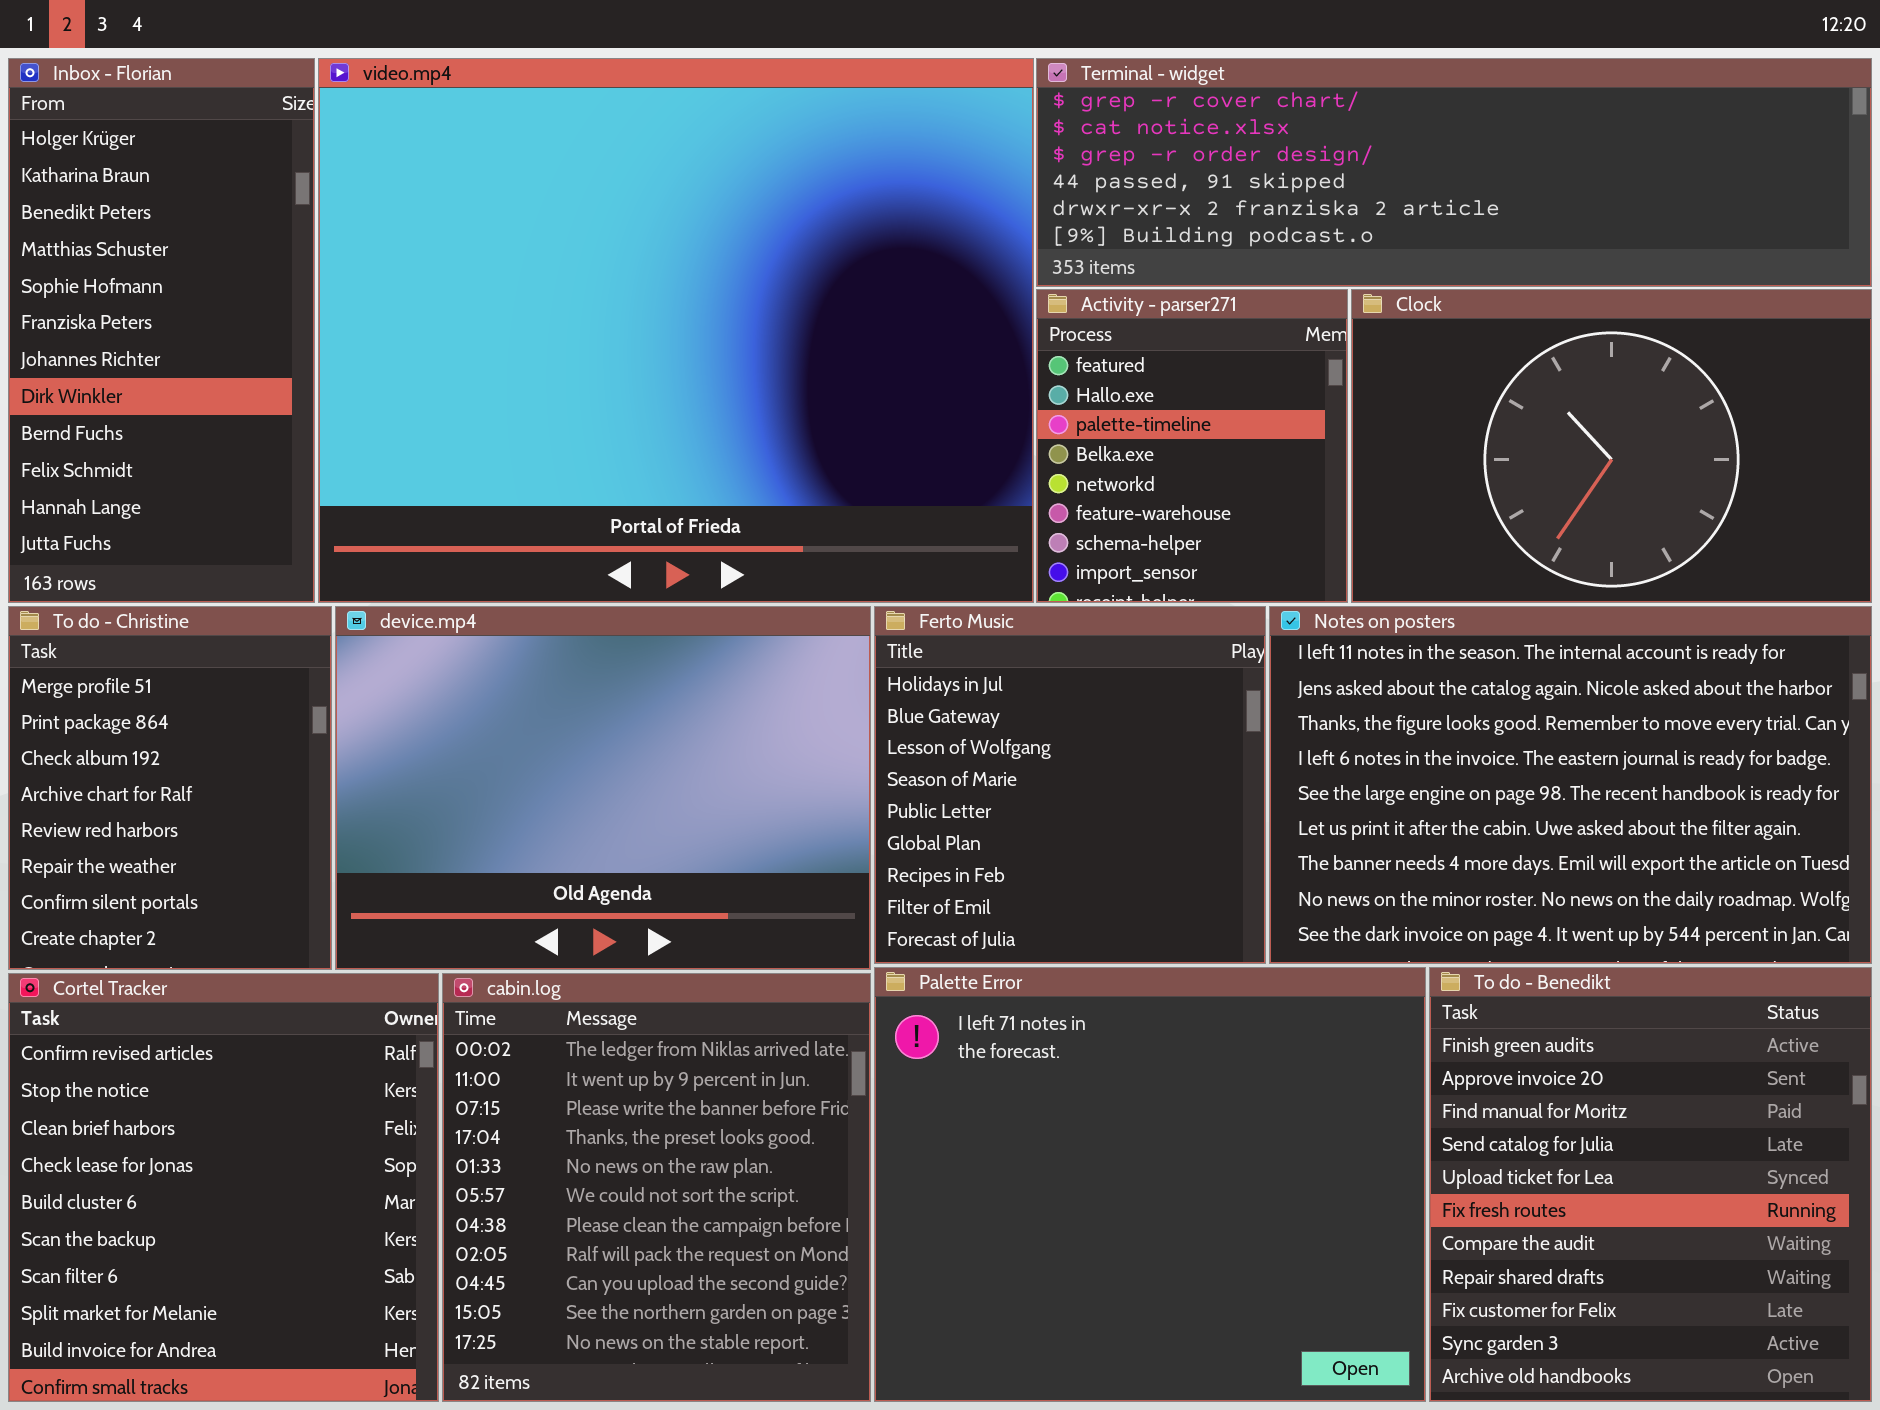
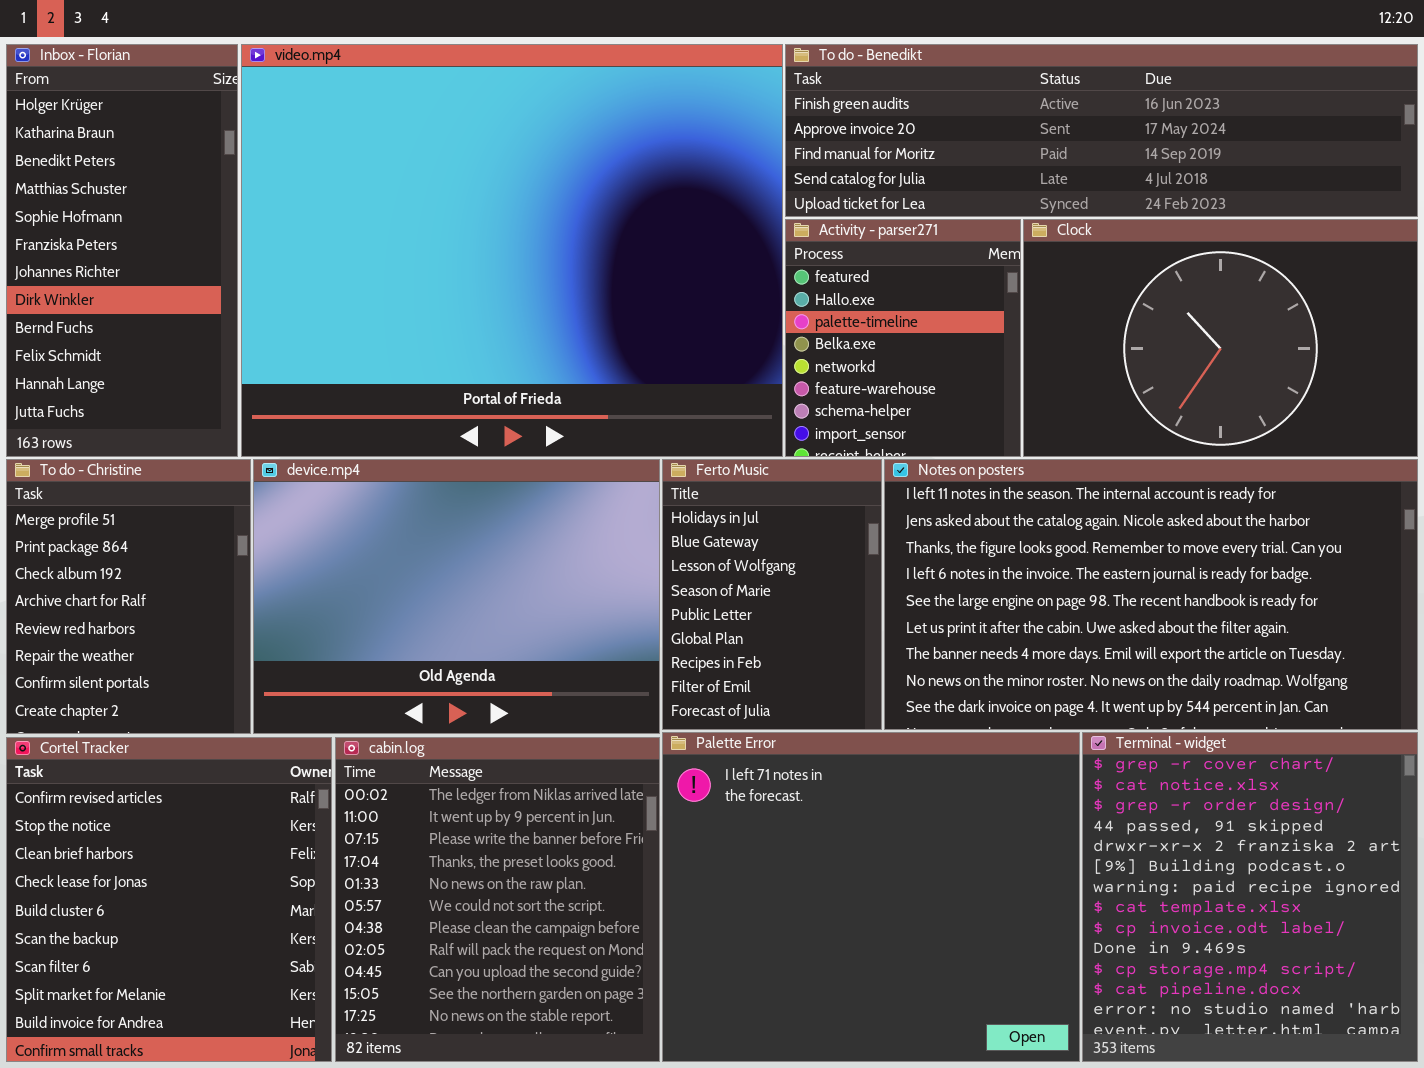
Terminal - widget: [1036,58,1872,287] -> [1082,732,1418,1062], moved, resized
Ferto Music: [874,606,1266,964] -> [662,459,882,730], resized
Notes on posters: [1269,606,1872,964] -> [884,459,1418,730], resized
To do - Benedikt: [1429,967,1872,1402] -> [785,44,1418,217], moved, resized

